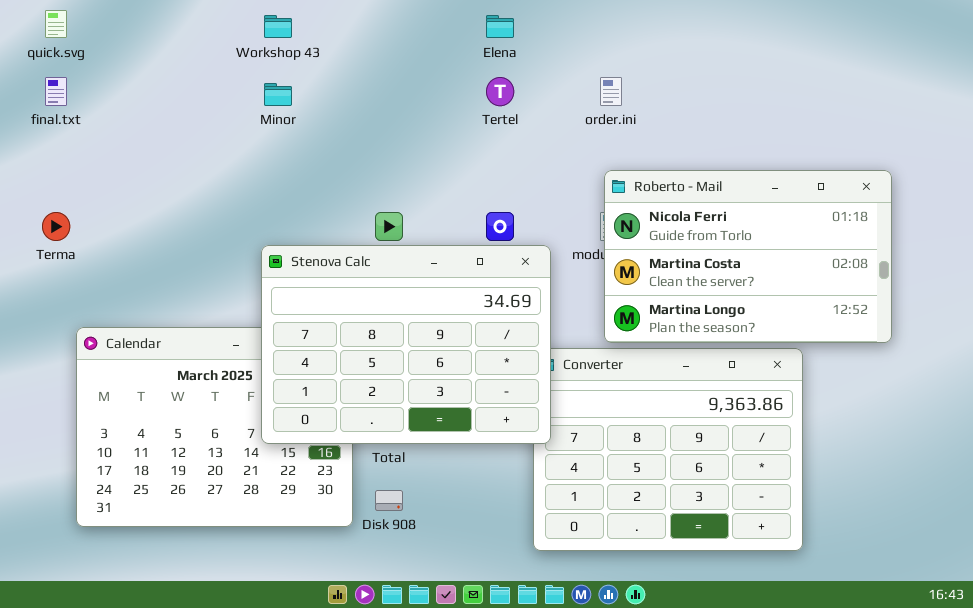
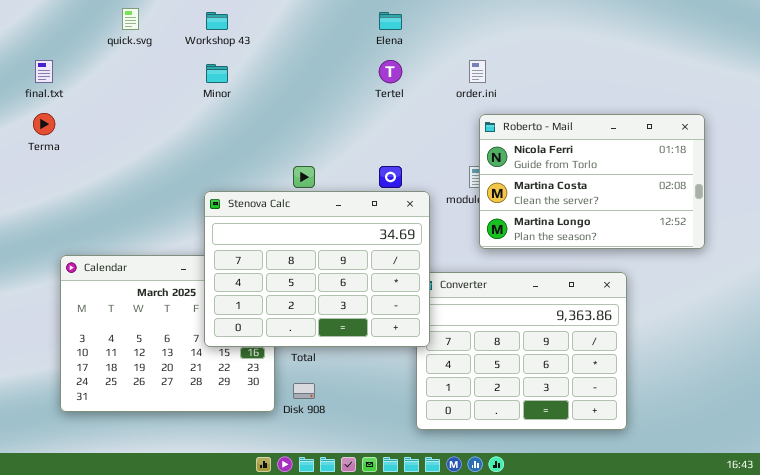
quick.svg: [45,10,67,38] -> [122,8,139,30], moved
Roberto - Mail: [604,170,892,343] -> [479,114,705,249], moved
Terma: [42,212,70,241] -> [33,113,55,135], moved

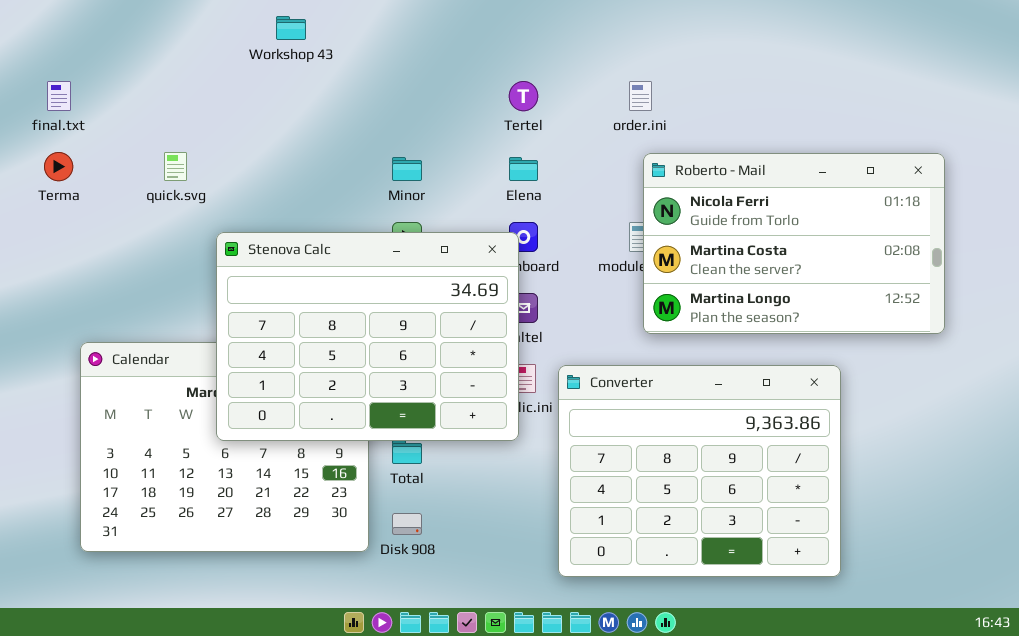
quick.svg: [122,8,139,30] -> [164,152,187,181], moved
Elena: [379,12,402,30] -> [509,157,538,181], moved
Minor: [206,64,228,83] -> [392,157,422,181], moved
Stenova Calc: [204,191,430,347] -> [216,232,519,441], moved

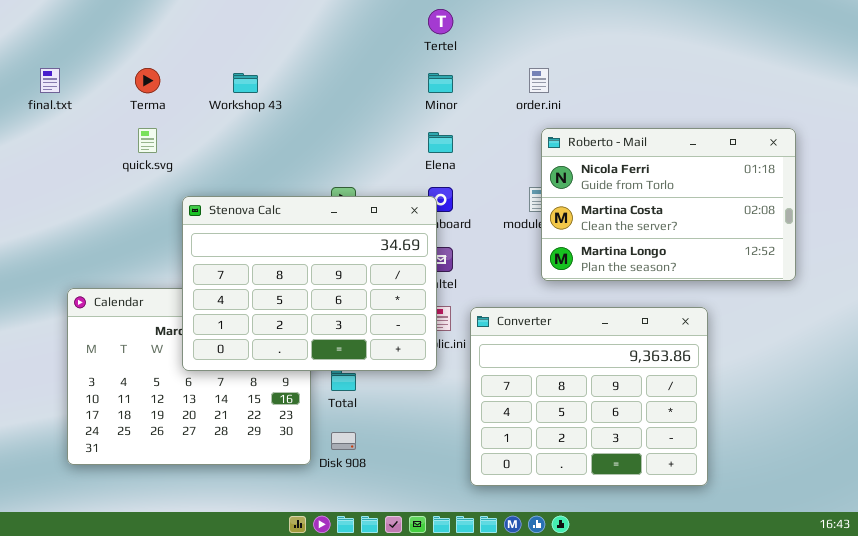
Workshop 43: [276,16,306,40] -> [233,73,258,93], moved
Tertel: [509,81,538,111] -> [428,9,453,34], moved
Terma: [44,152,73,181] -> [135,68,160,93], moved
Minor: [392,157,422,181] -> [428,73,453,93], moved

